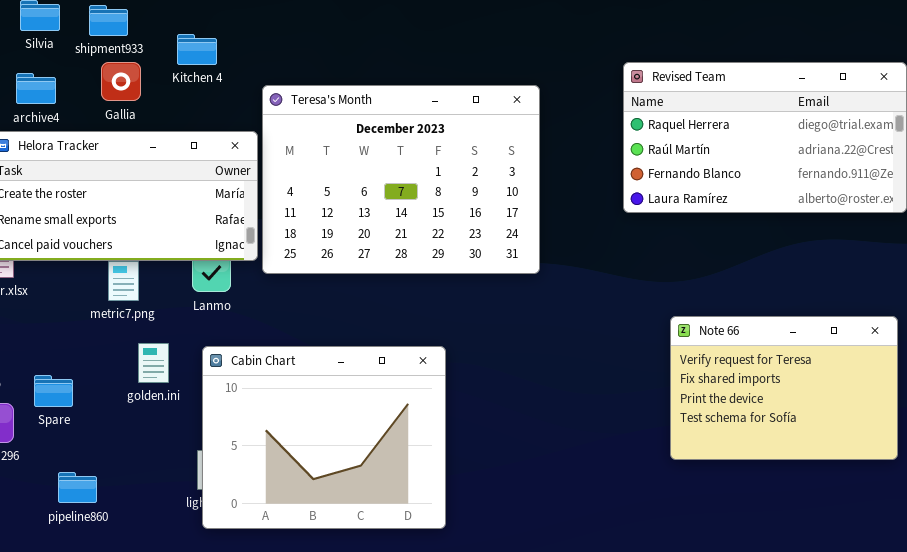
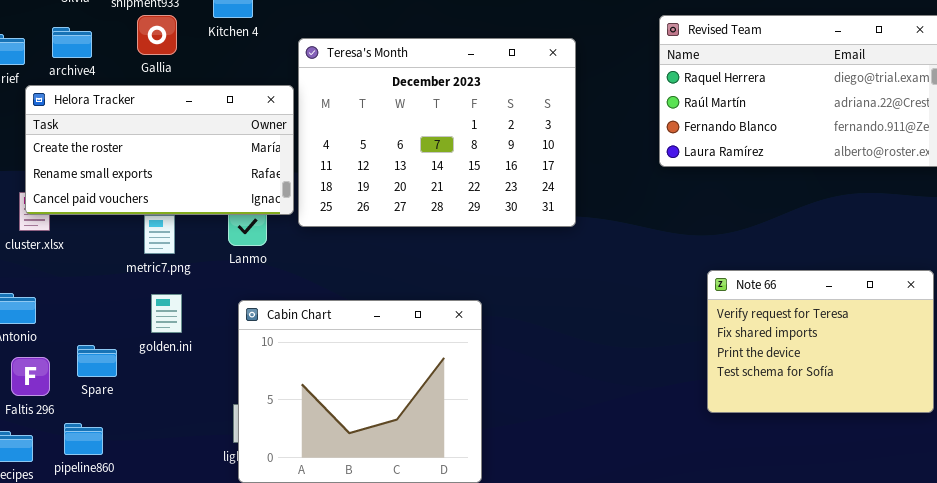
golden.ini: [138,343,169,383] -> [151,294,182,333], moved
Spare: [34,375,73,407] -> [77,345,117,377], moved
pipeline860: [58,472,97,503] -> [64,423,103,455], moved

